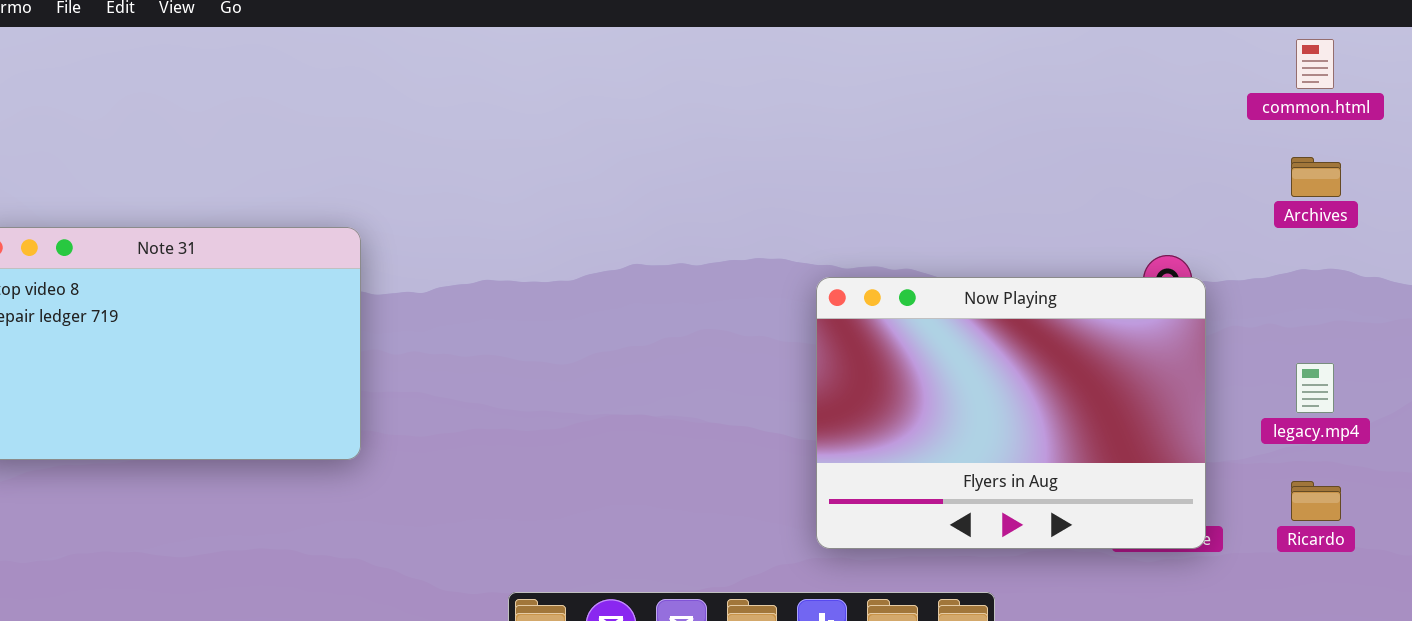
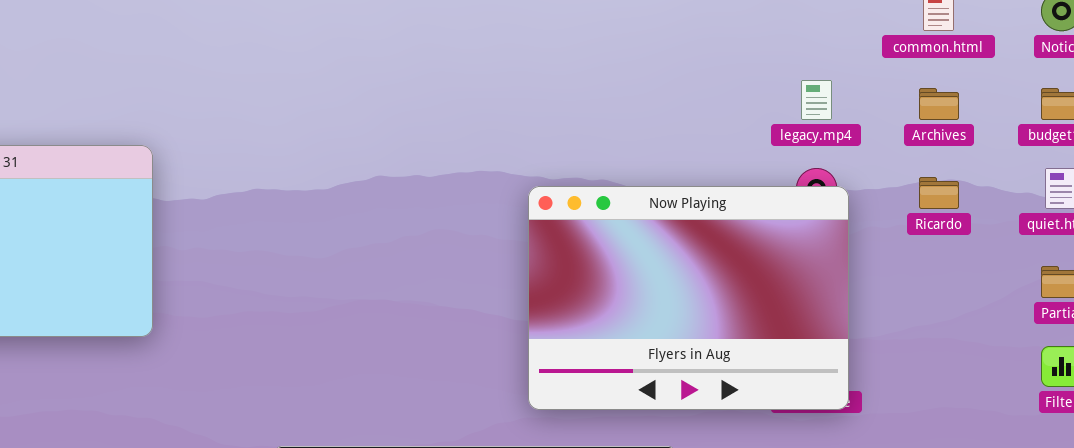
legacy.mp4: [1296,363,1334,413] -> [801,80,832,120], moved
Ricardo: [1291,481,1341,521] -> [919,177,959,209], moved

